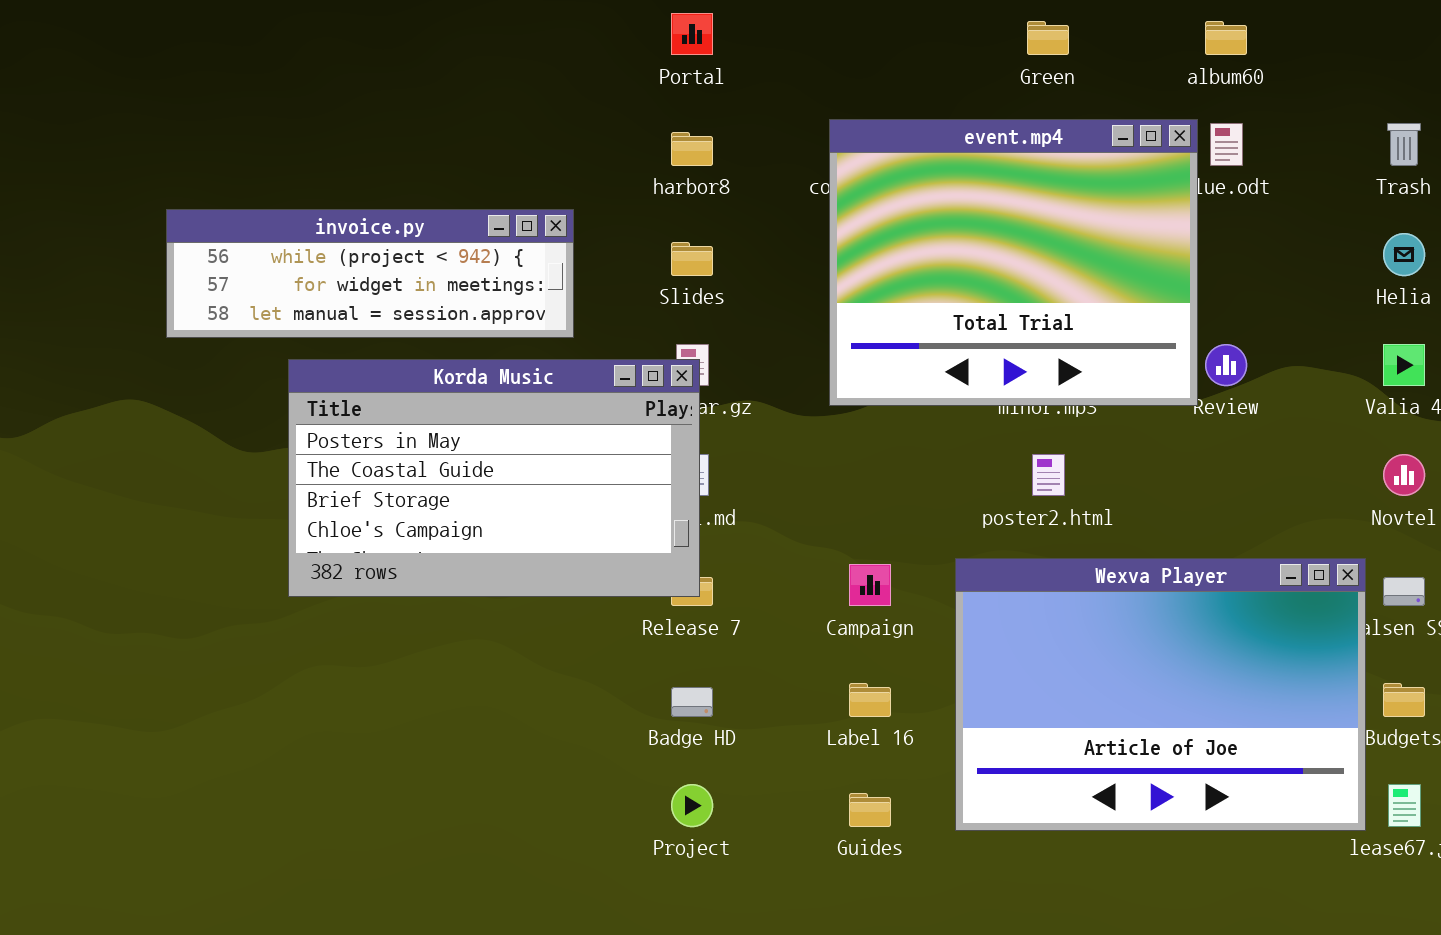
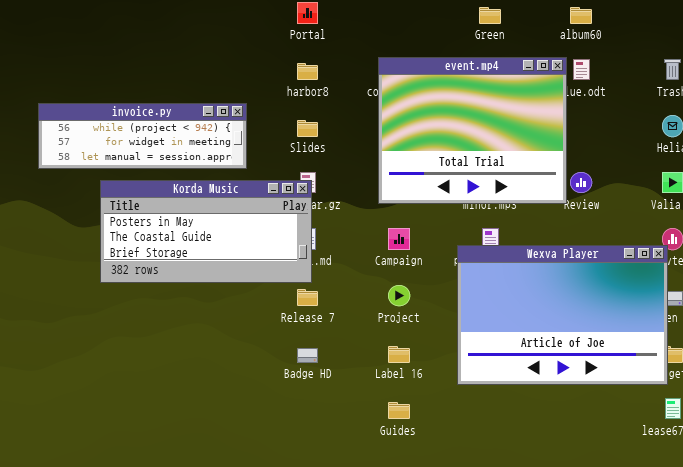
Korda Music: [288,359,700,597] -> [100,180,312,283], resized
Wexva Player: [955,558,1366,831] -> [457,245,668,385], moved
Campaign: [849,564,891,606] -> [388,228,410,250], moved
Project: [671,784,713,827] -> [388,285,410,306], moved

